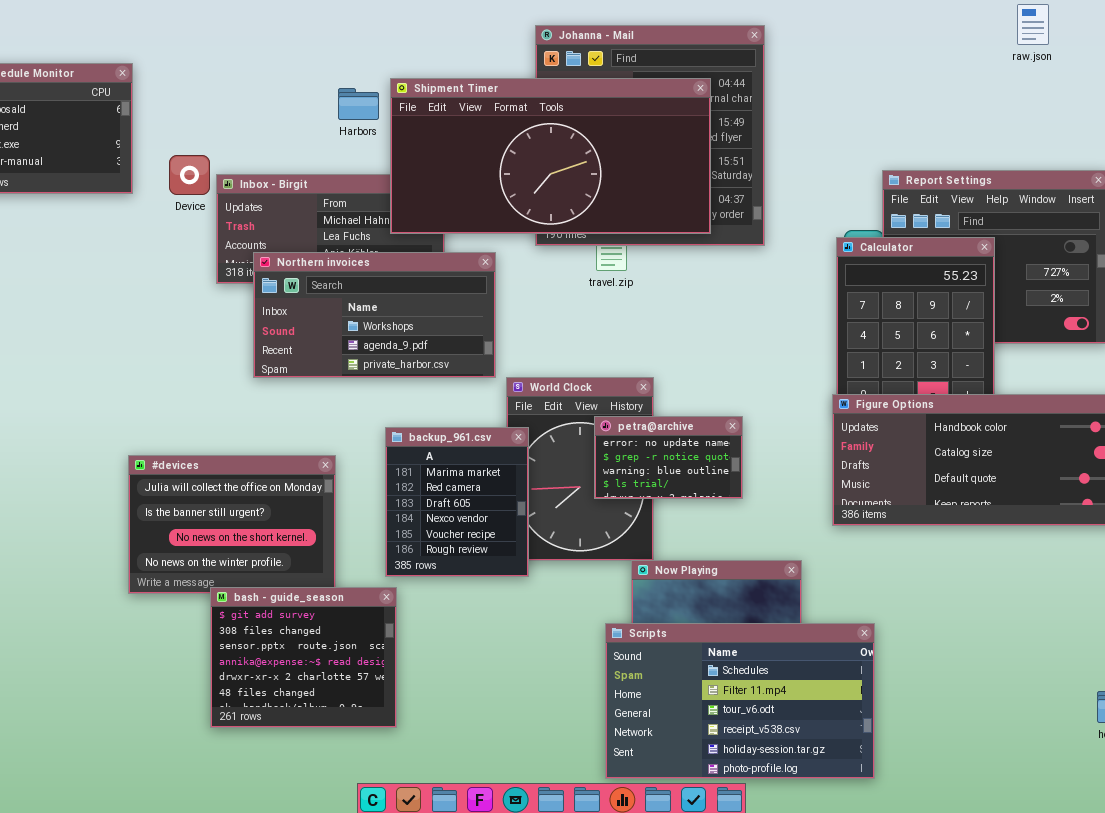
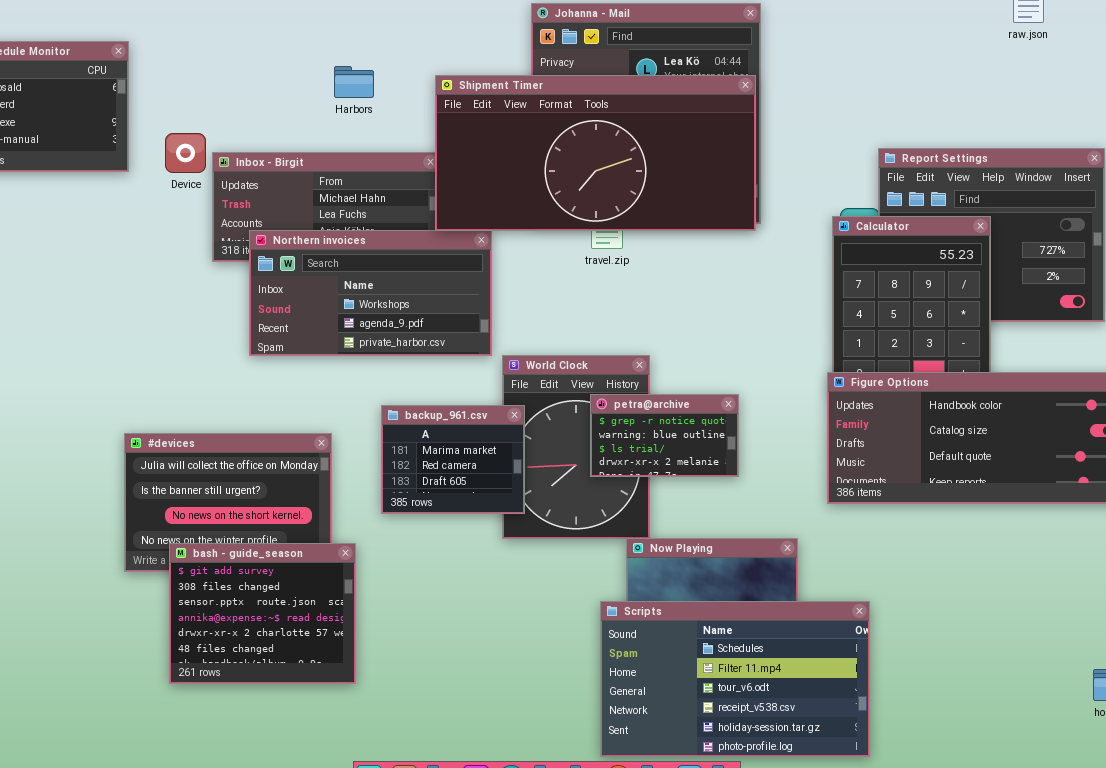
Shipment Timer: [390,78,711,234] -> [435,75,756,231], moved
petra@archive: [594,416,743,499] -> [590,394,739,477], scrolled down 1 row
backup_961.csv: [385,427,529,577] -> [381,405,525,514], resized
bash - guide_season: [210,587,397,728] -> [169,543,356,684], moved

